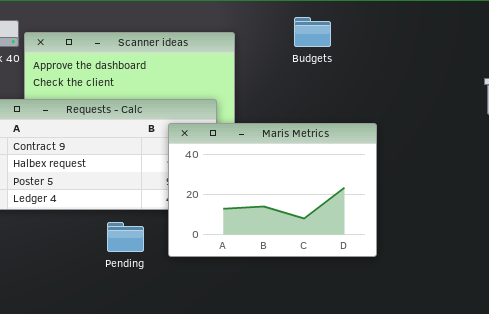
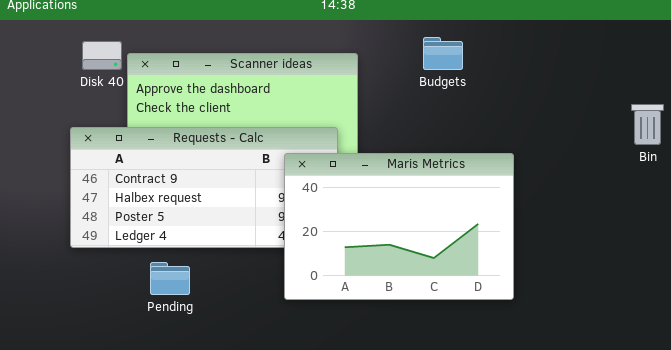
Pending: [107,222,144,252] -> [150,262,190,295], moved

